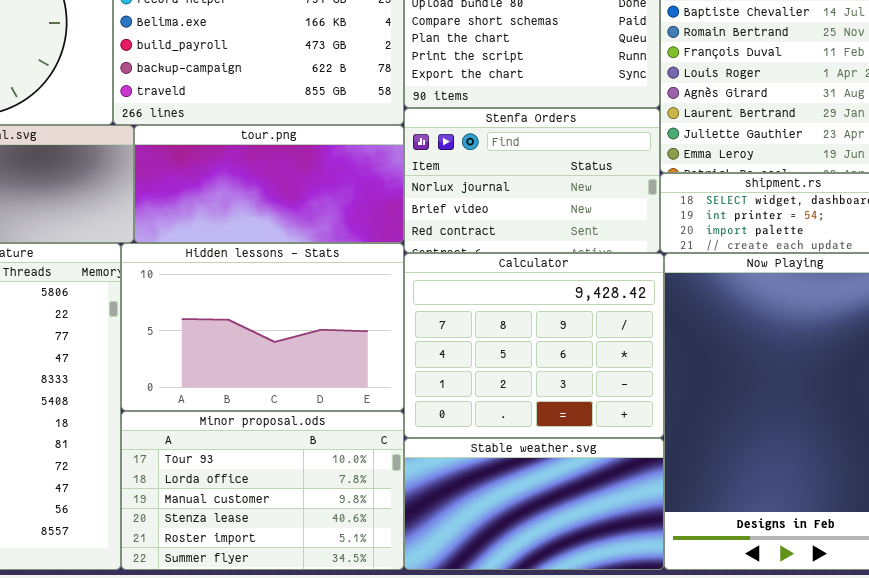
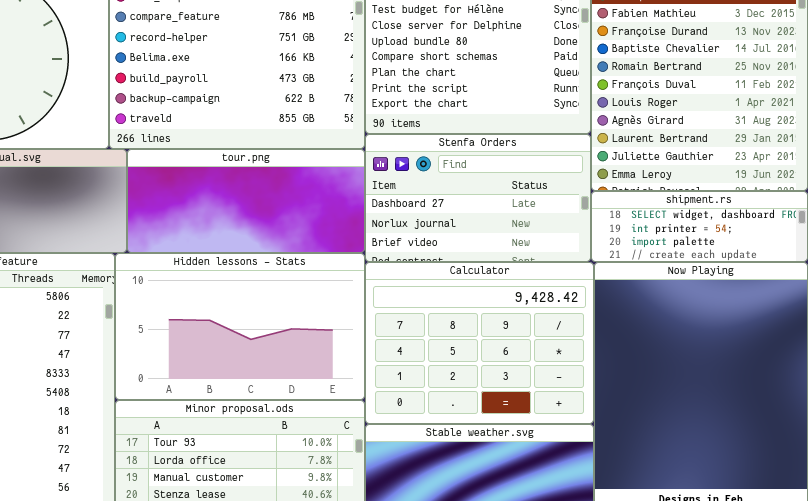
Stenfa Orders: [404,108,660,253] -> [365,134,591,262], scrolled up 1 row

